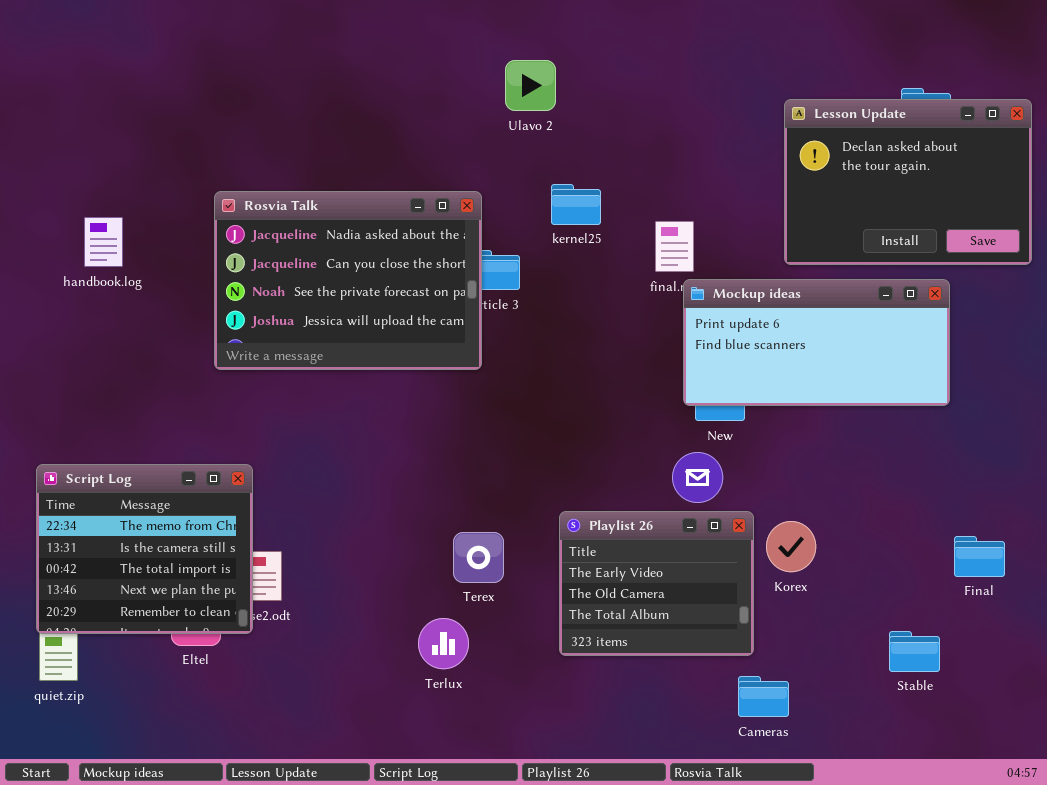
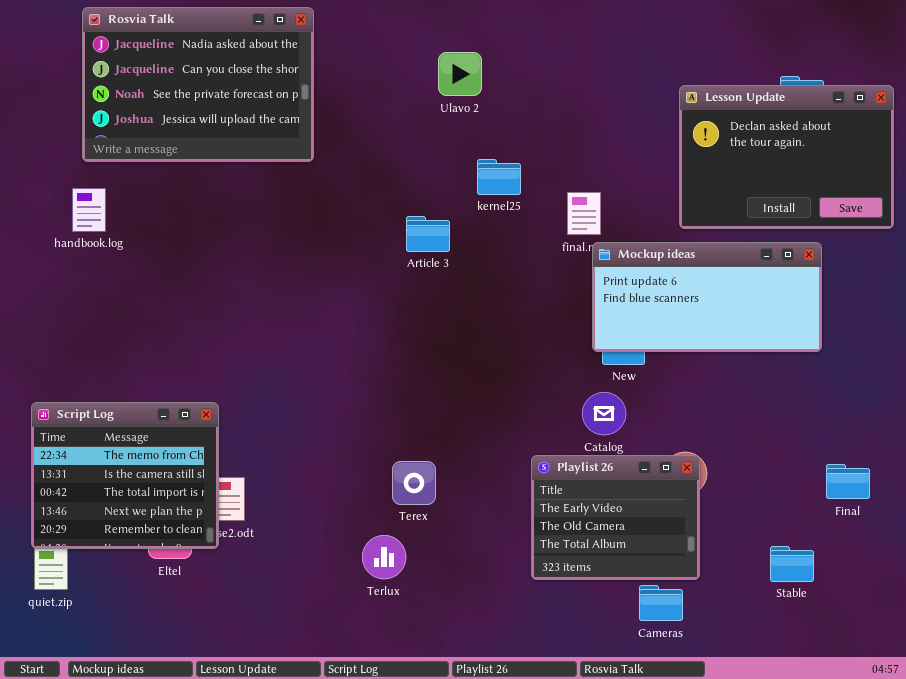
Rosvia Talk: [214,191,482,370] -> [82,7,314,162], moved
Playlist 26: [559,511,754,656] -> [531,455,700,580], moved

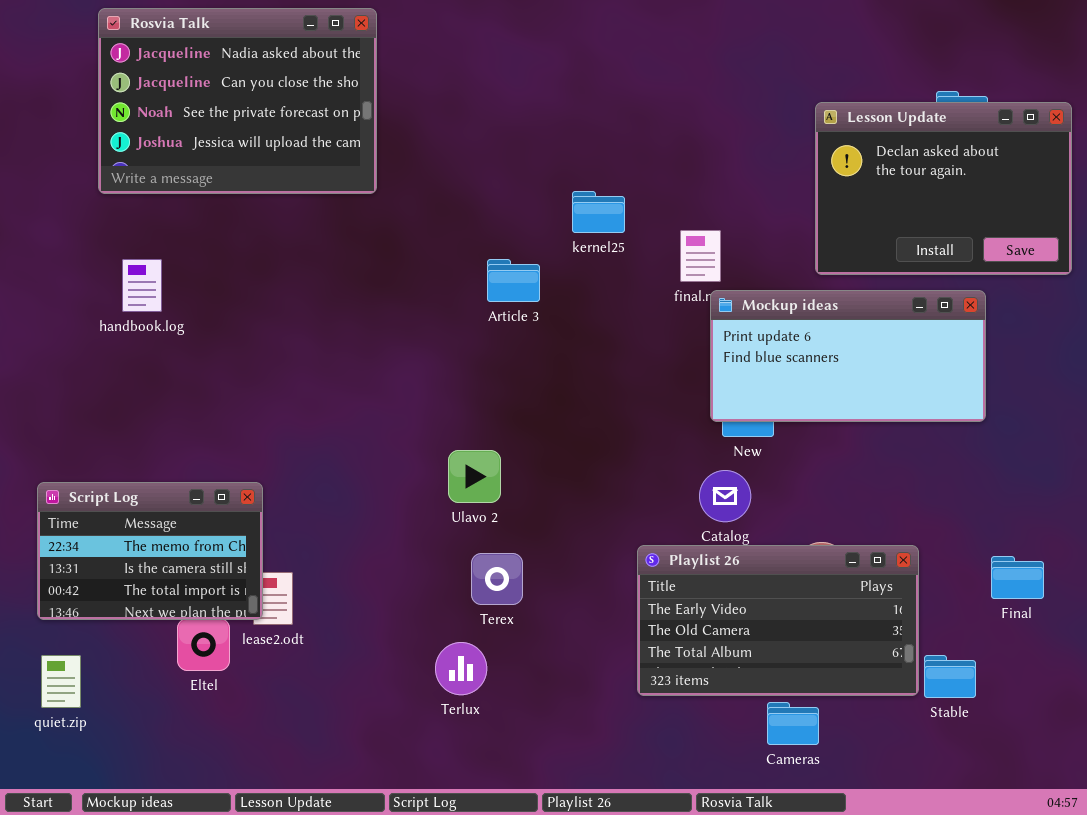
Ulavo 2: [438,52,482,96] -> [448,450,501,503], moved
handbook.log: [72,188,106,232] -> [122,259,162,312], moved
Script Log: [31,402,219,549] -> [37,482,263,620], resized
Playlist 26: [531,455,700,580] -> [637,545,919,696], resized

